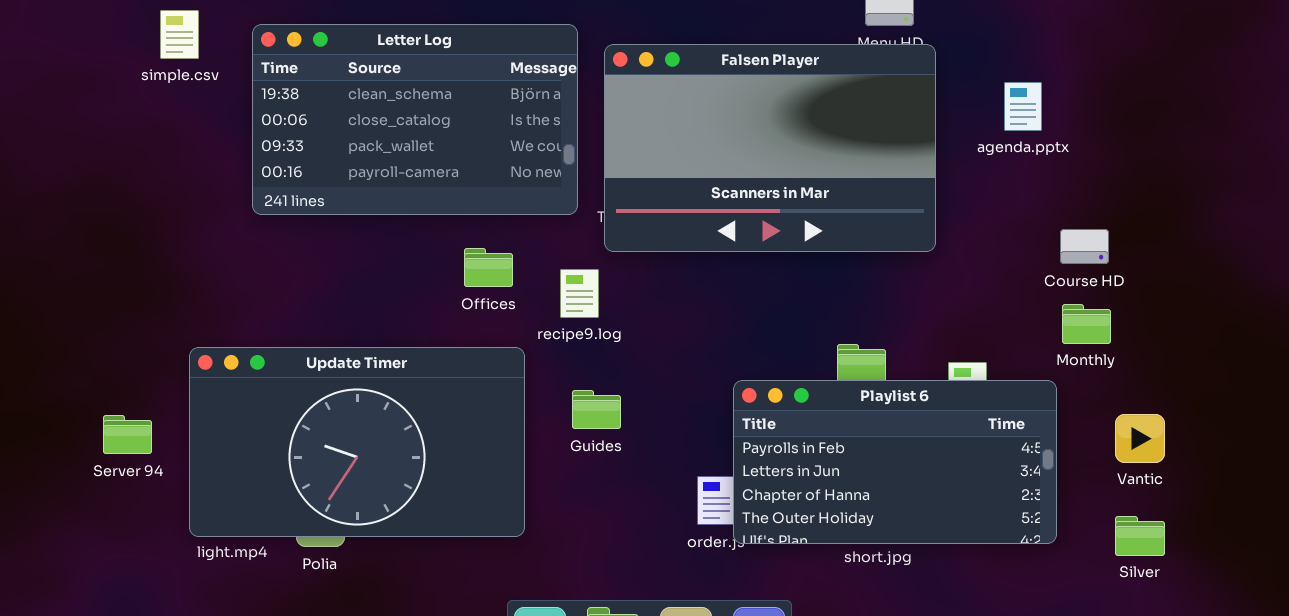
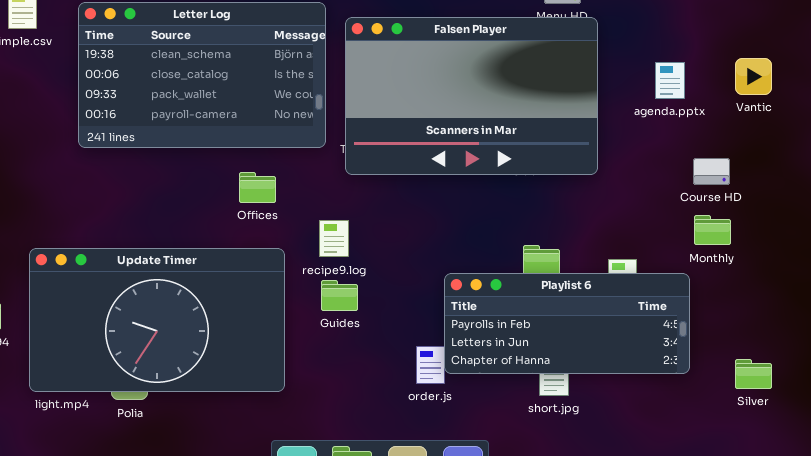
agenda.pptx: [1004,82,1042,131] -> [655,62,685,99], moved
recipe9.log: [560,269,599,318] -> [319,220,349,257], moved
Playlist 6: [733,380,1057,544] -> [444,273,690,374], resized
Vantic: [1115,414,1165,463] -> [735,58,772,95], moved
Silver: [1115,516,1165,556] -> [735,359,772,389], moved

